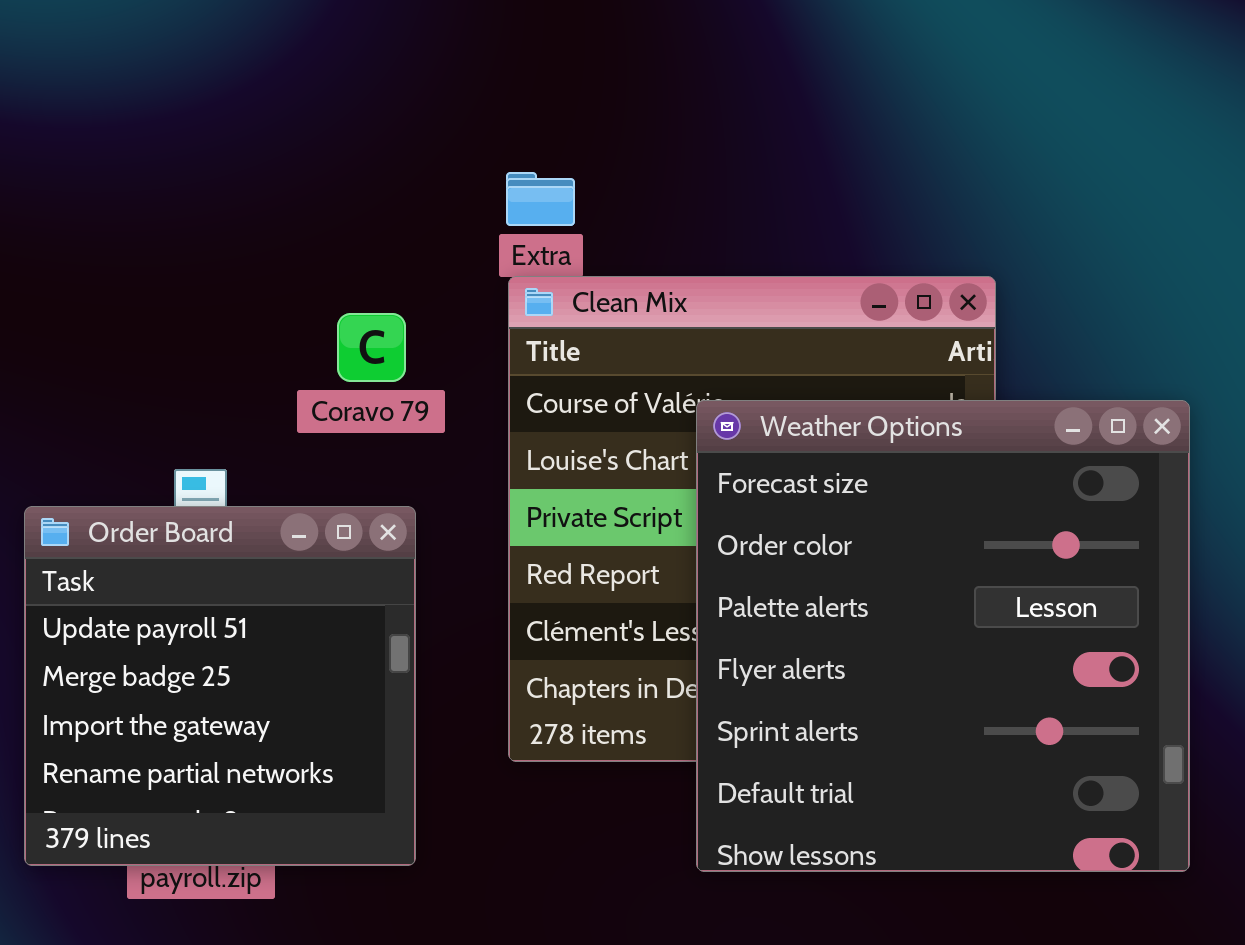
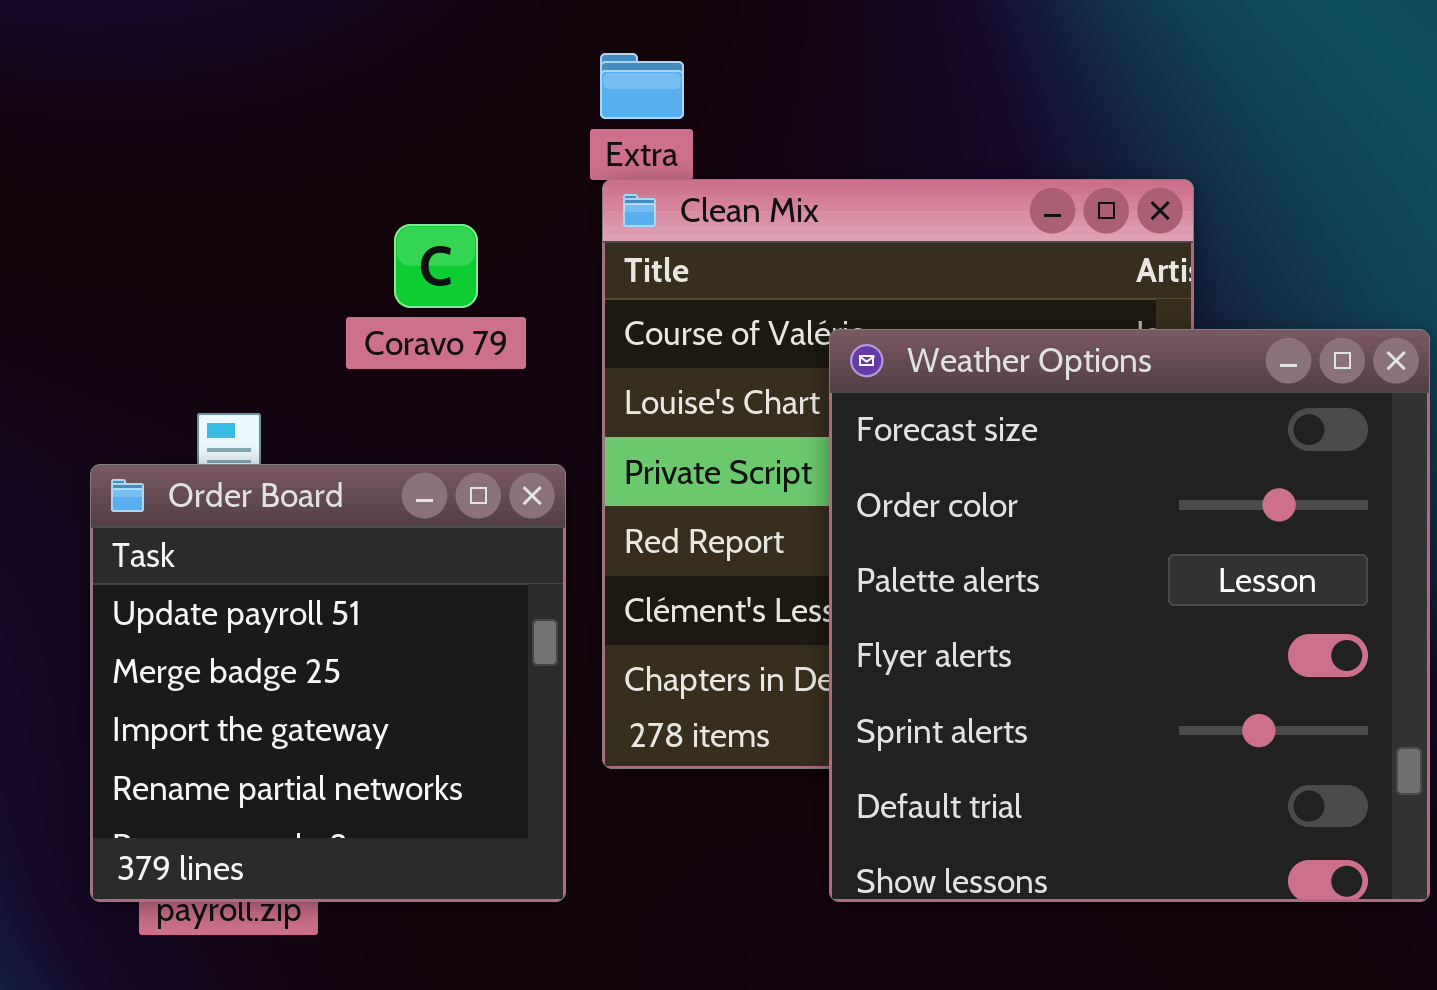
Order Board: [24,506,416,866] -> [90,464,566,902], moved

